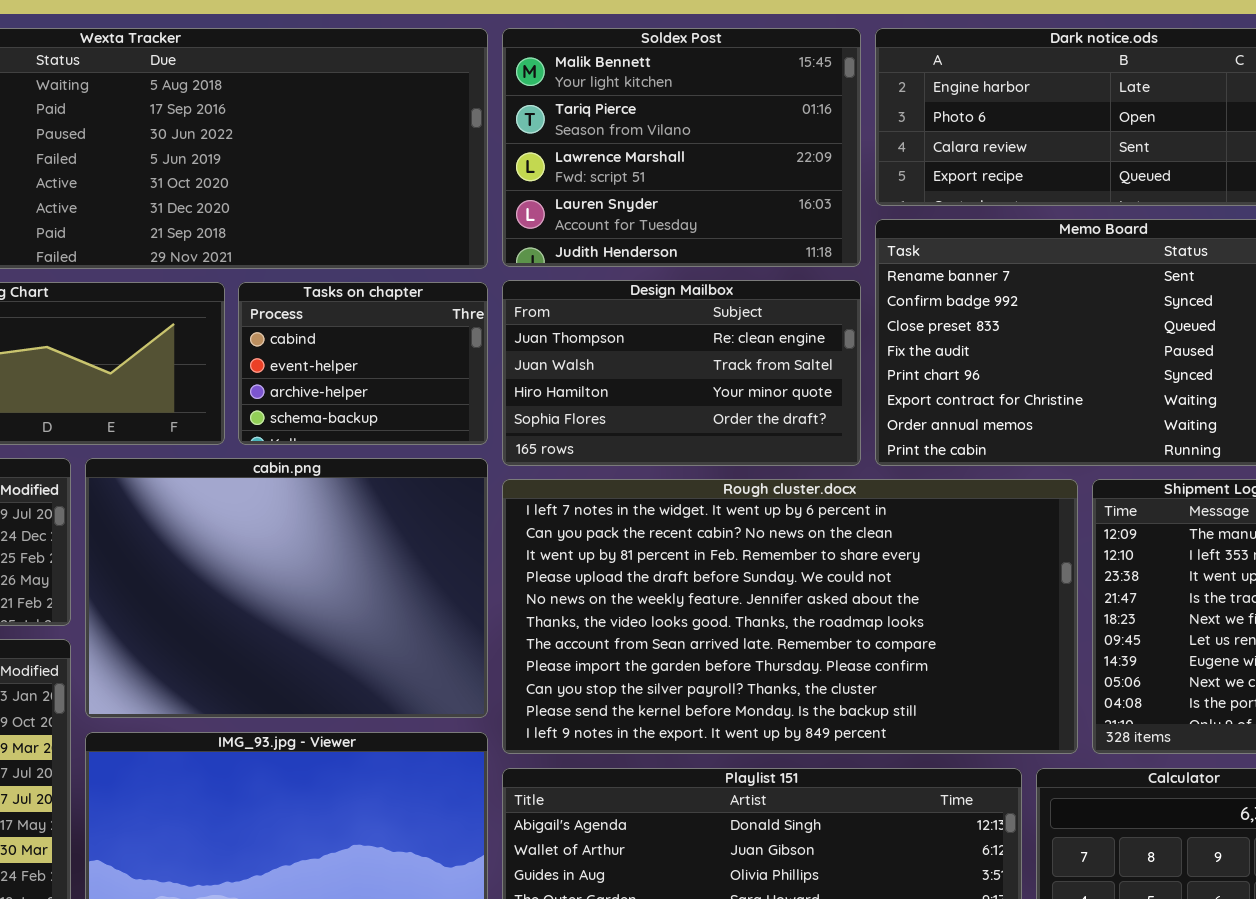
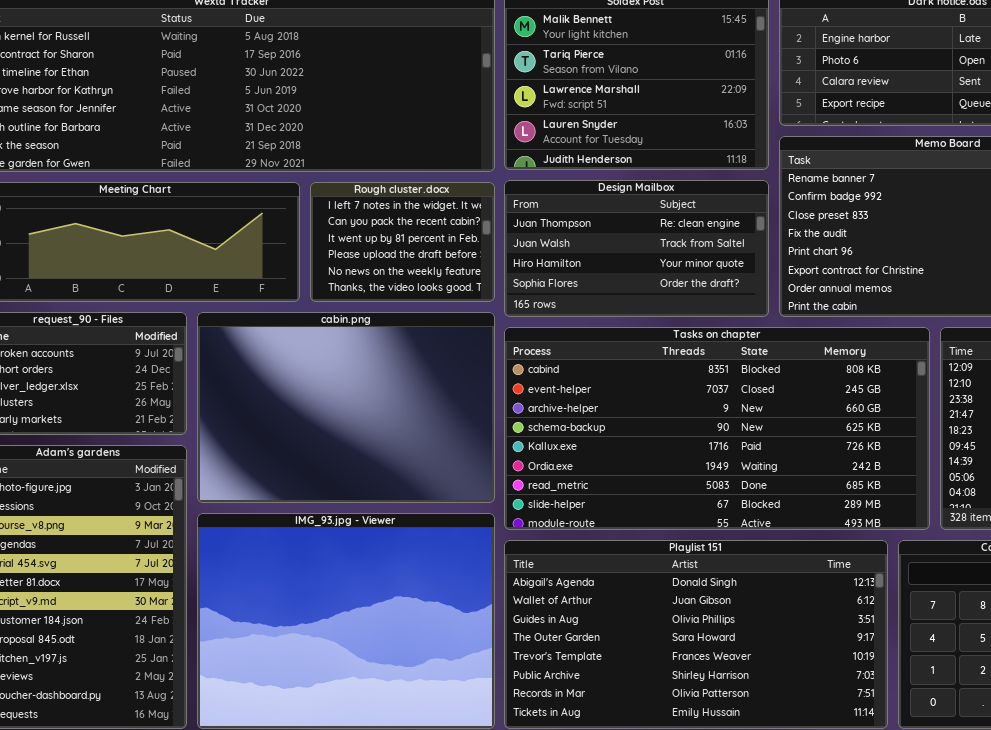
Tasks on chapter: [238,282,488,445] -> [504,327,930,530], moved, resized
Rough cluster.docx: [502,479,1078,754] -> [310,182,495,302], moved, resized

